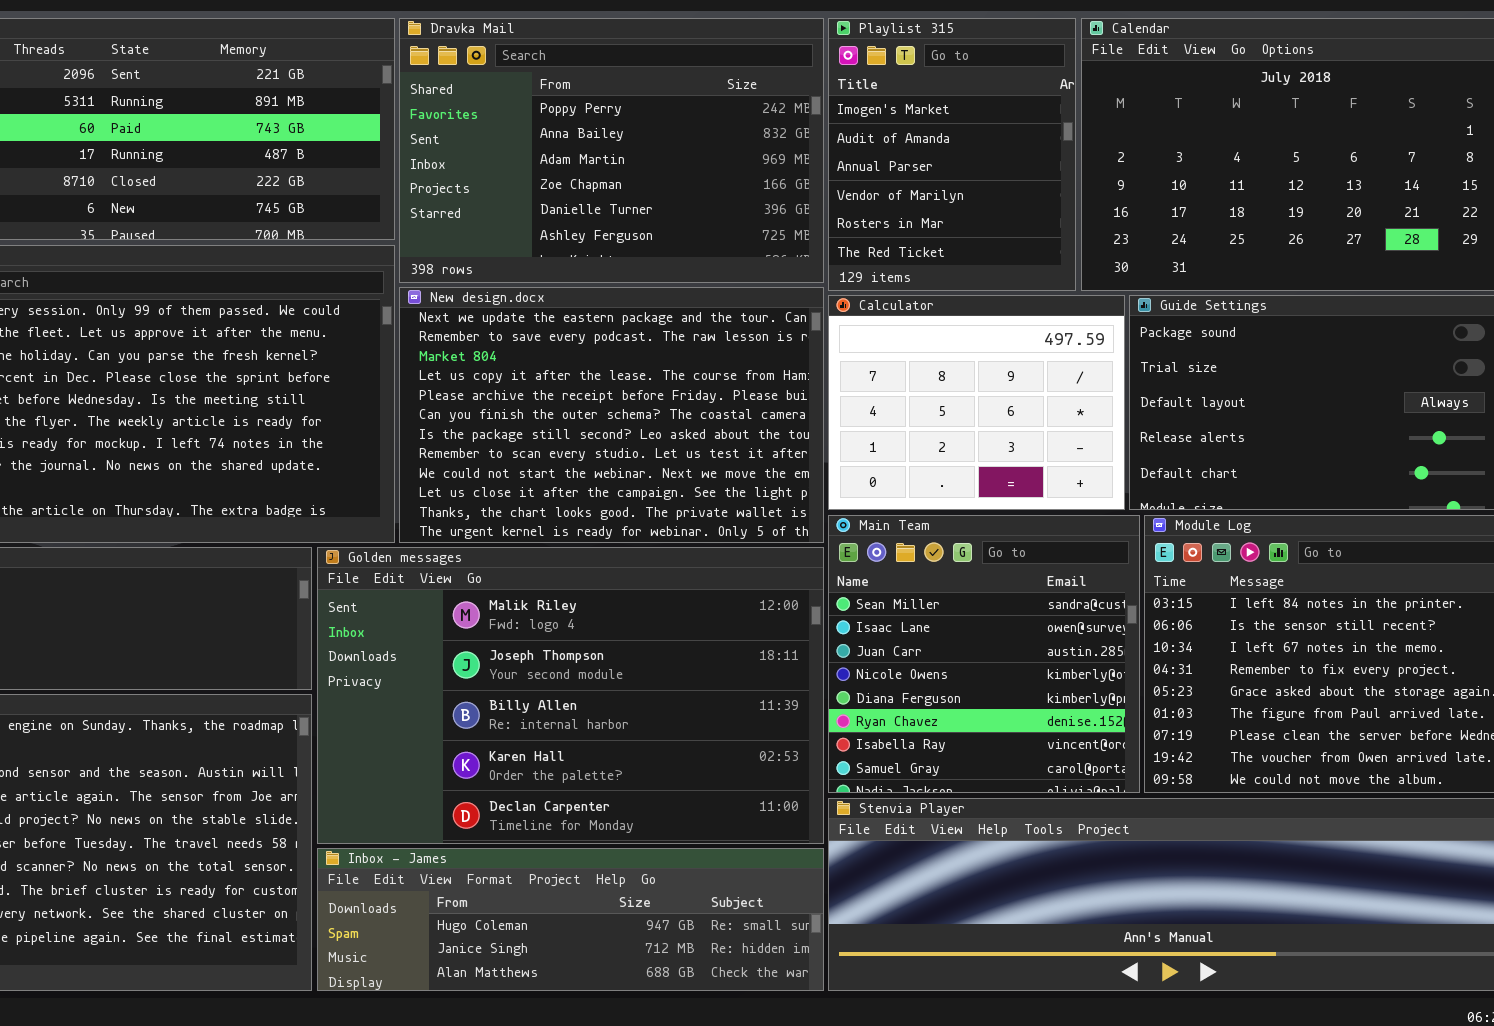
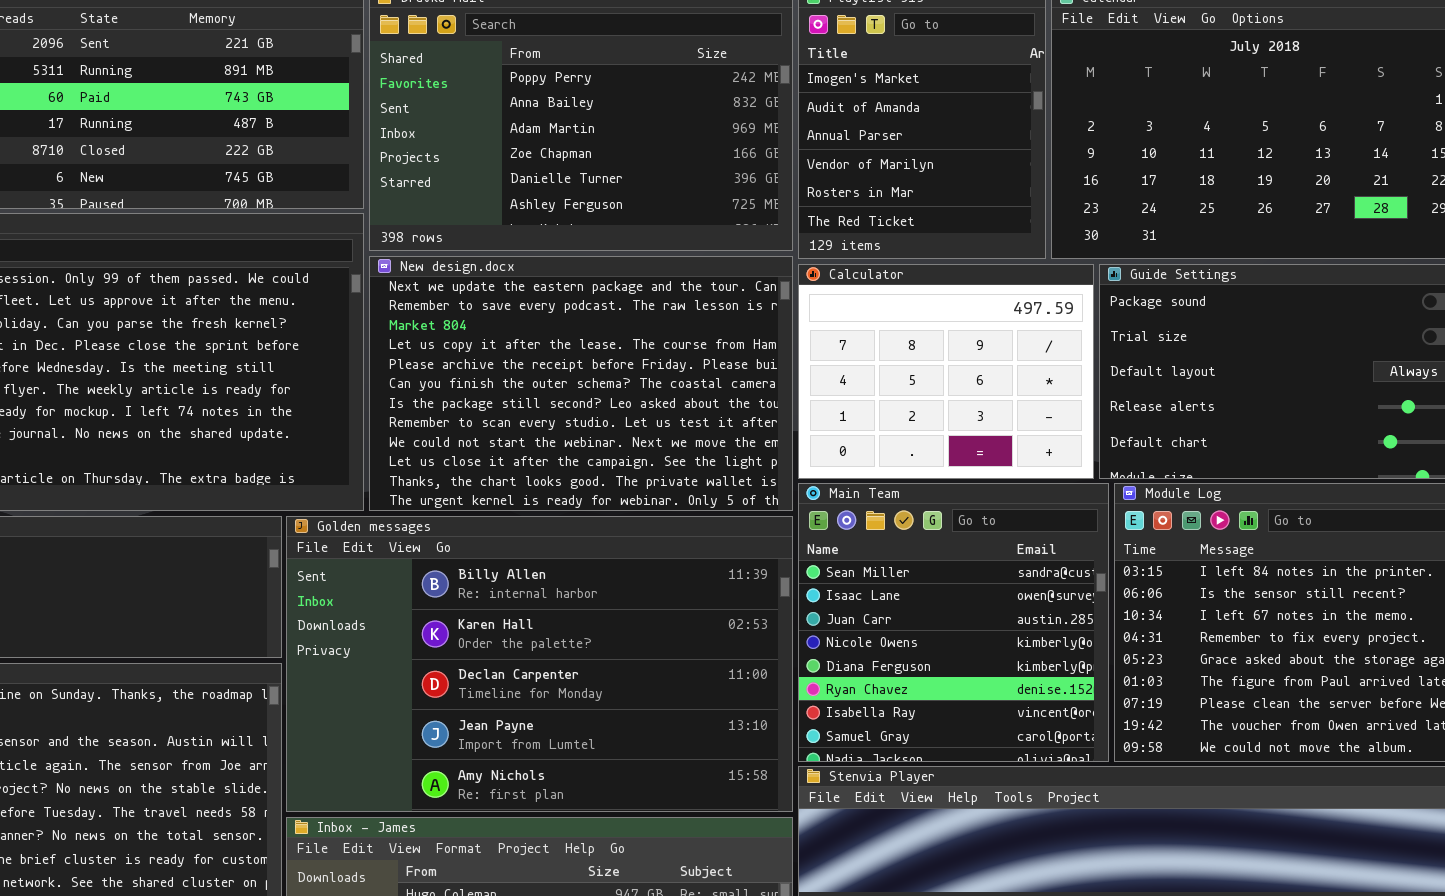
Golden messages: [317,547,824,844] -> [286,516,793,812], scrolled down 2 rows

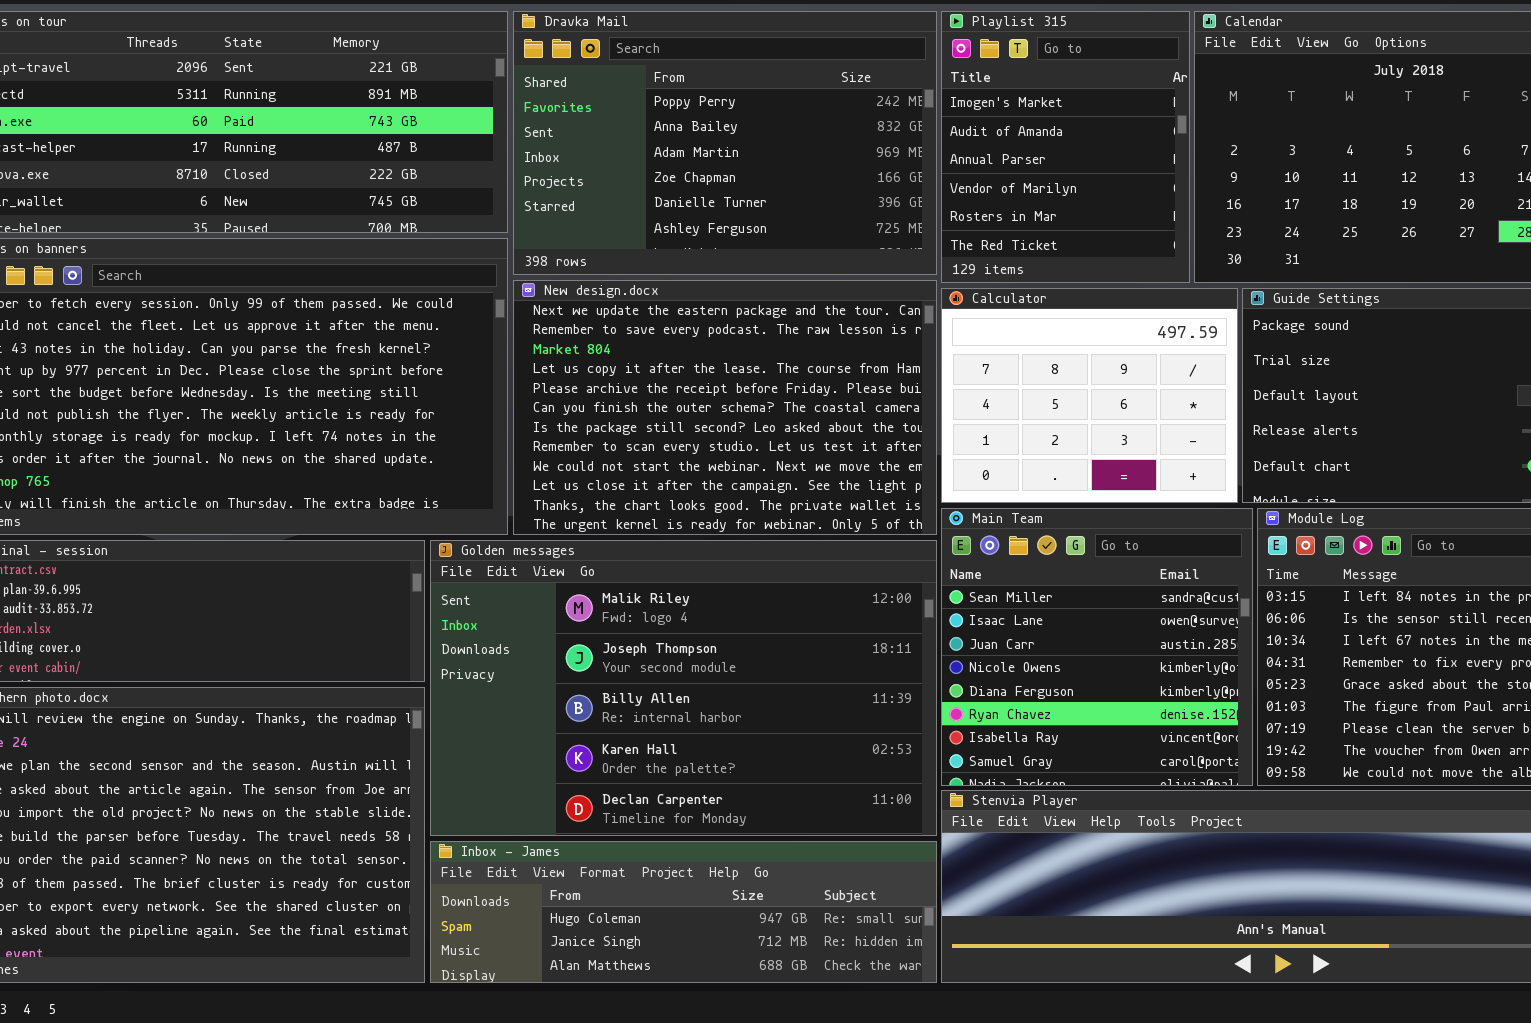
Golden messages: [286,516,793,812] -> [430,540,937,836], scrolled up 2 rows

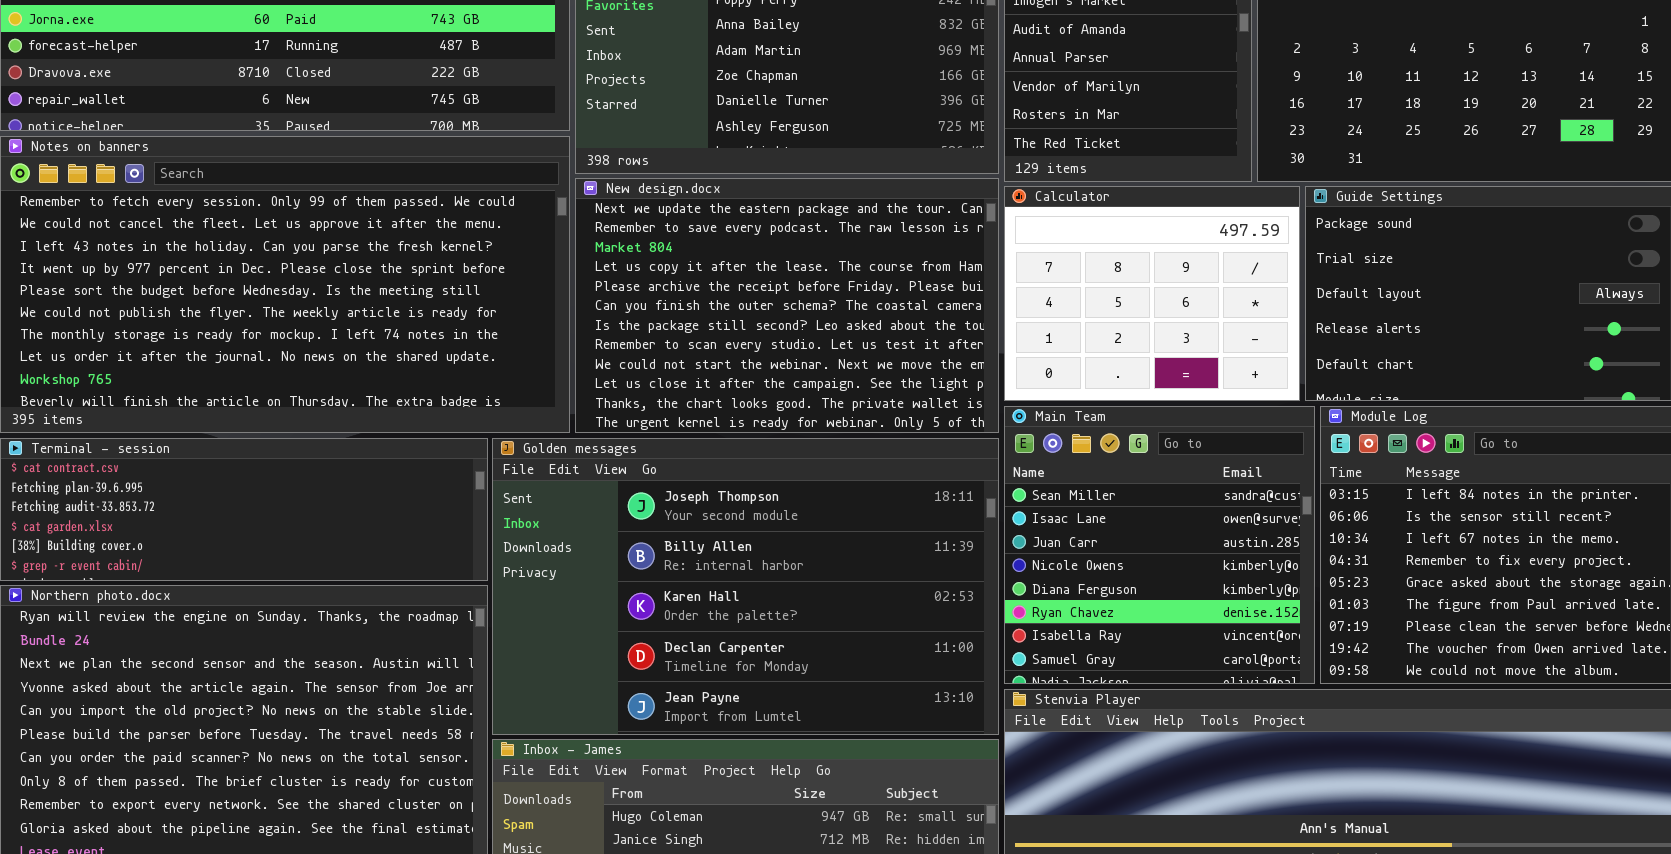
Golden messages: [430,540,937,836] -> [492,438,999,735], scrolled down 1 row

